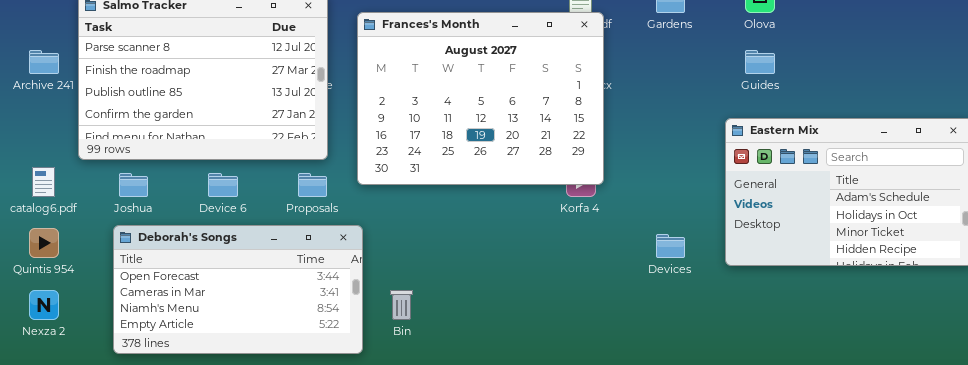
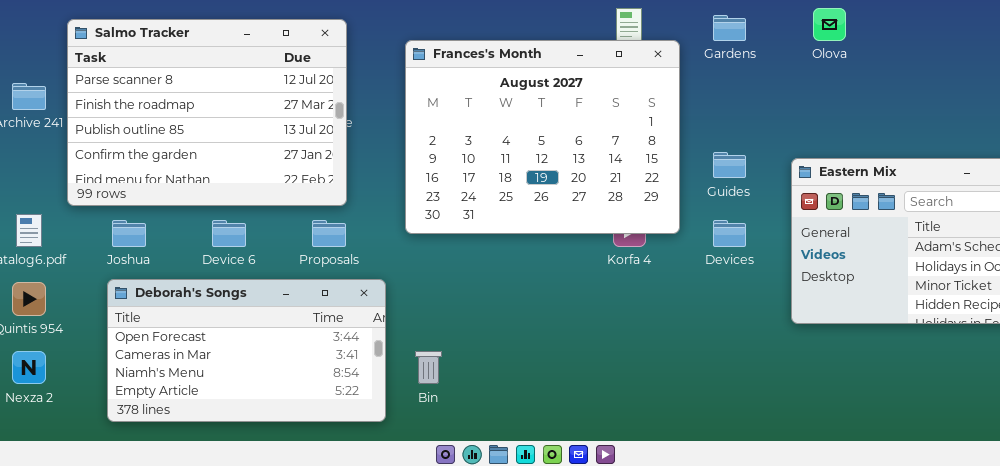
Frances's Month: [357,12,604,185] -> [405,40,680,234], moved
Guides: [745,50,775,74] -> [713,152,746,178], moved
Devices: [656,234,685,258] -> [713,220,746,247], moved

